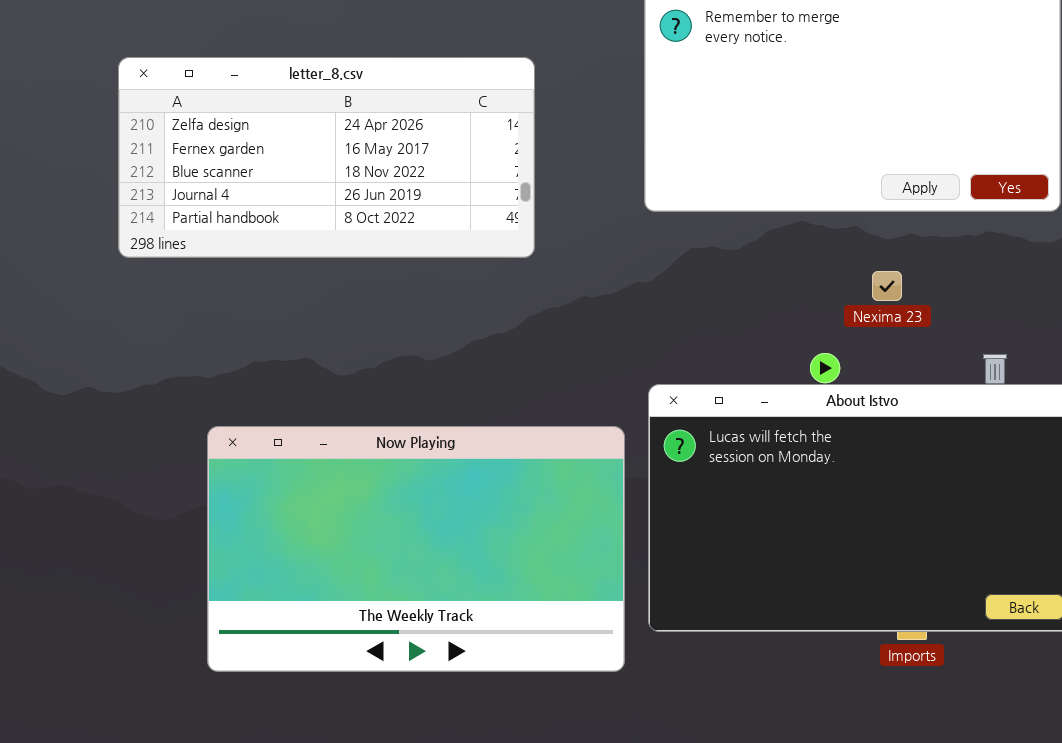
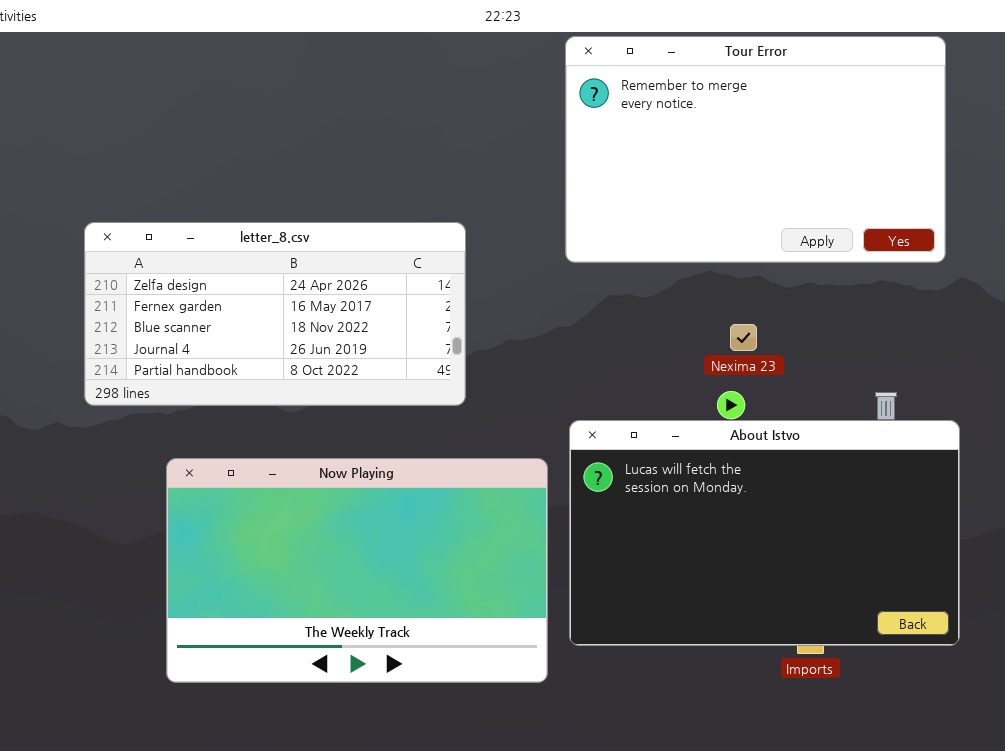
letter_8.csv: [118,57,535,258] -> [84,222,466,406], moved
Nexima 23: [872,271,902,301] -> [730,324,757,351], moved

